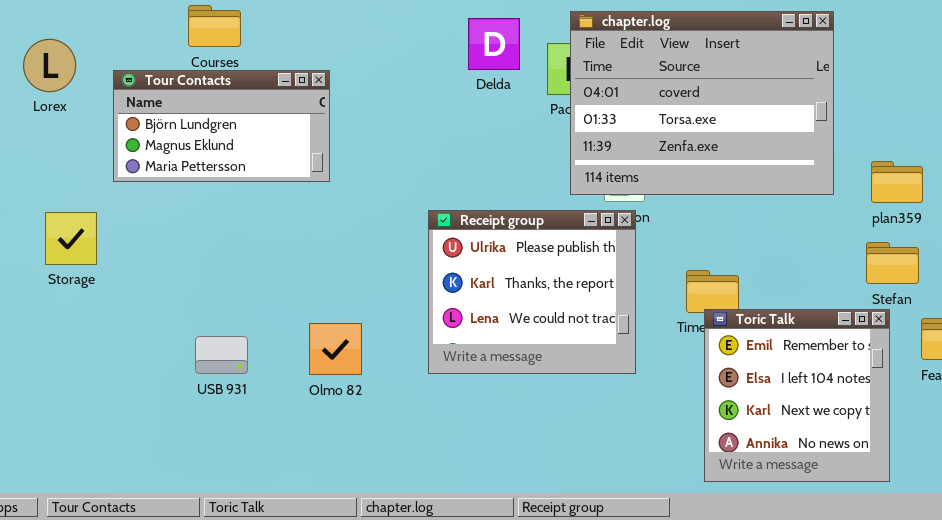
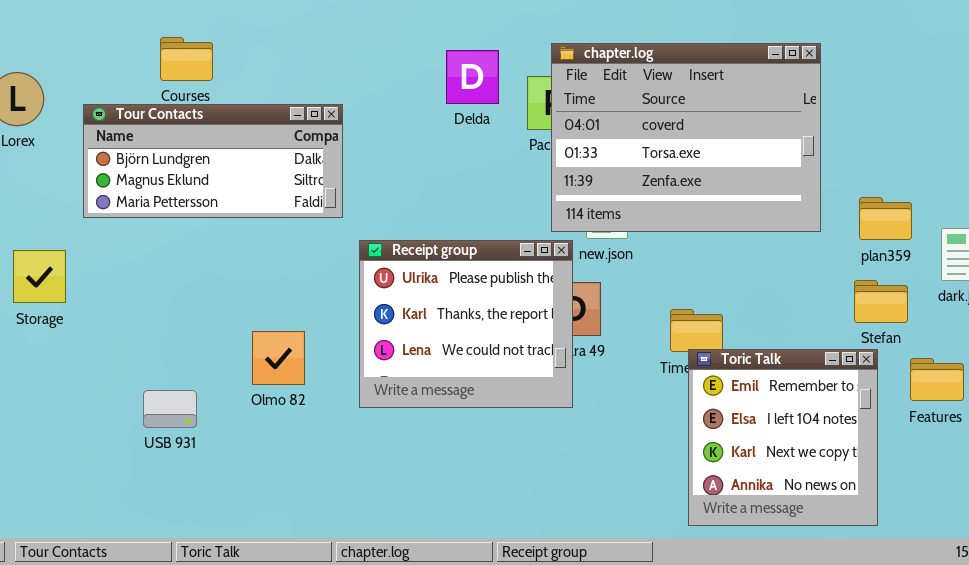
Tour Contacts: [113,70,330,182] -> [83,104,343,218], resized
Receipt group: [428,210,636,374] -> [359,240,573,408], moved
Olmo 82: [309,323,362,375] -> [252,331,305,385], moved
USB 931: [195,336,248,374] -> [143,390,197,428], moved

